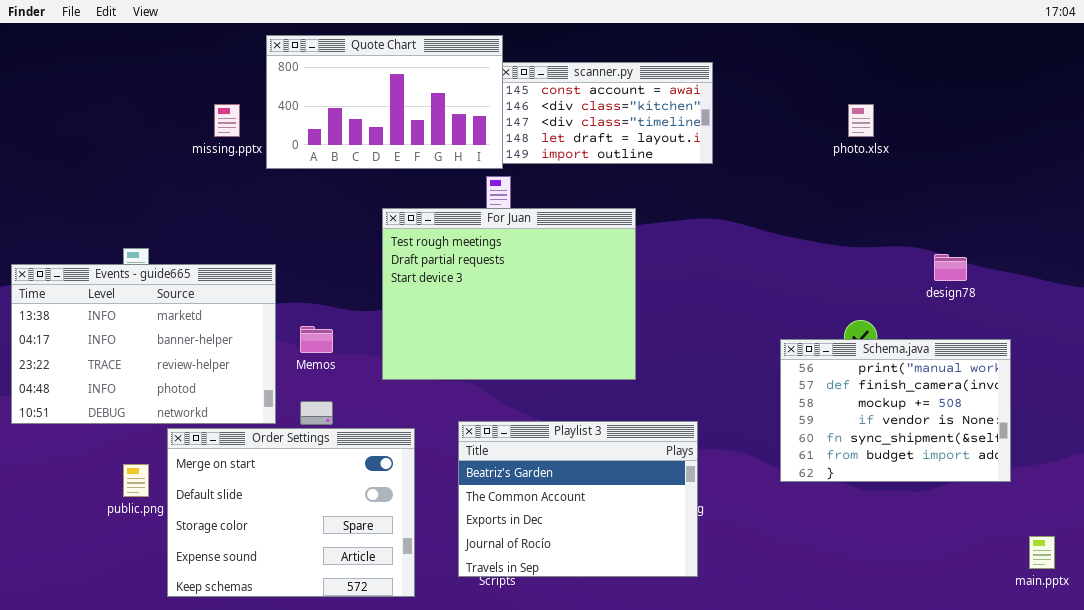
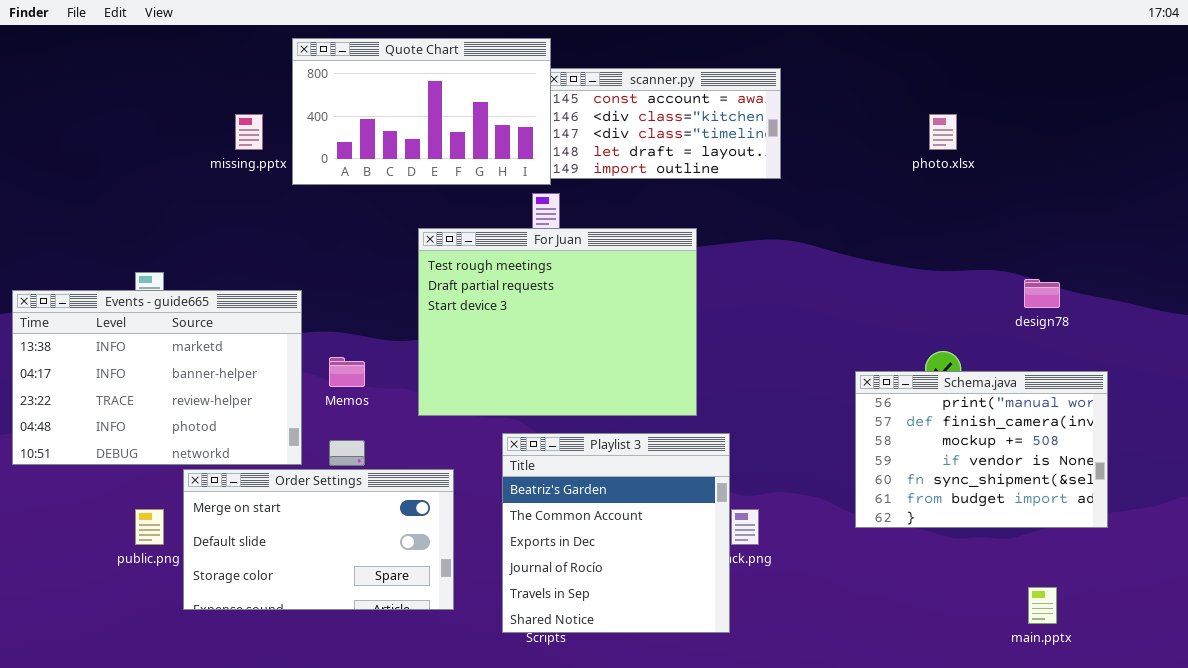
Playlist 3: [458,421,698,577] -> [502,433,730,633], resized
Order Settings: [167,428,415,597] -> [183,469,454,610], resized
main.pptx: [1029,536,1055,569] -> [1028,587,1057,624], moved

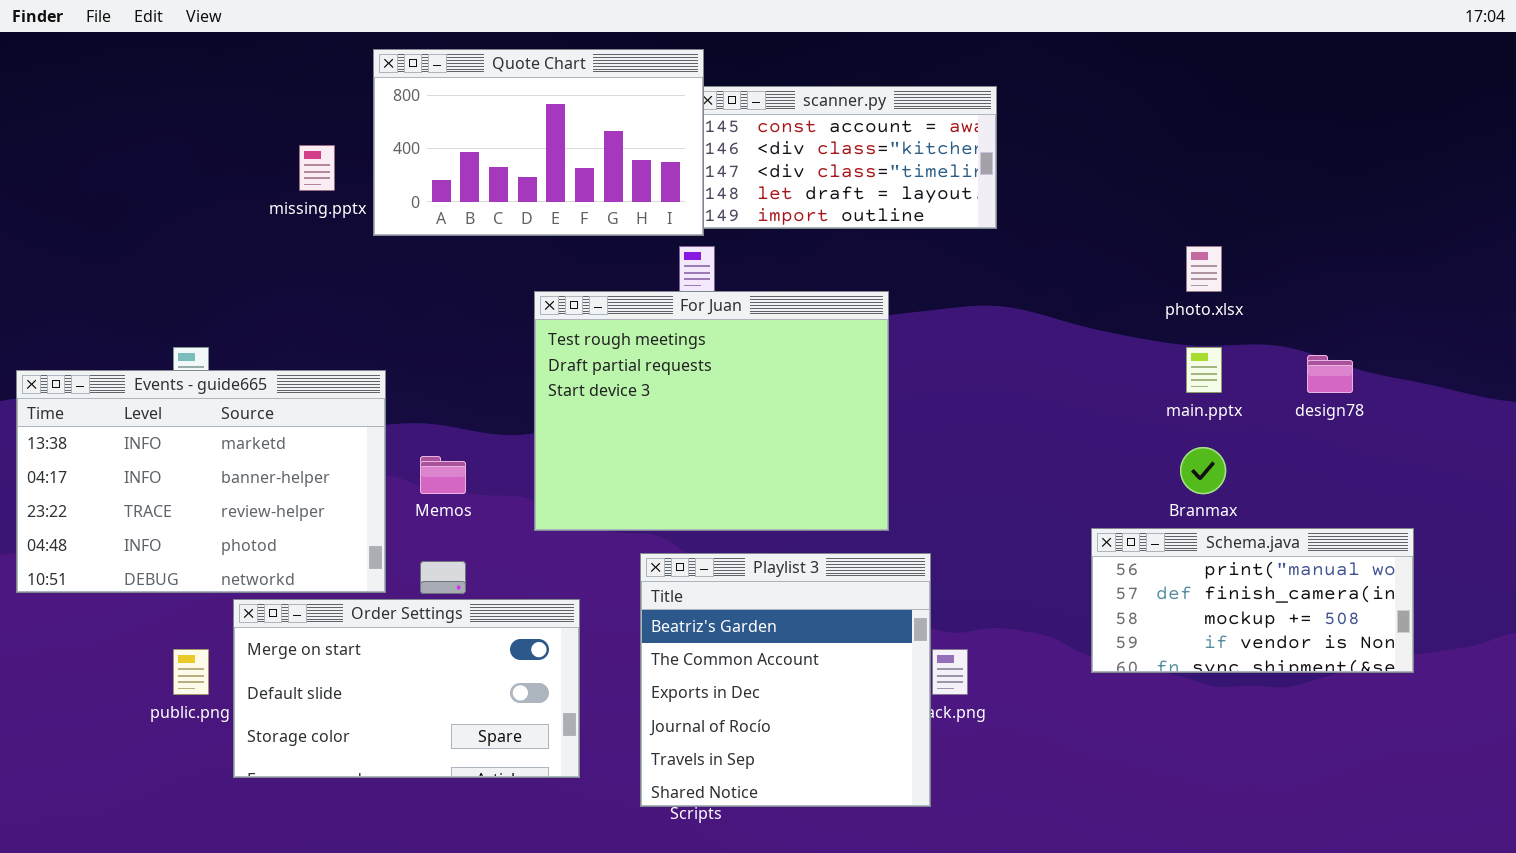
photo.xlsx: [929,114,957,150] -> [1186,246,1222,292], moved
Schema.java: [855,371,1108,528] -> [1091,528,1414,673], resized
main.pptx: [1028,587,1057,624] -> [1186,347,1222,393], moved

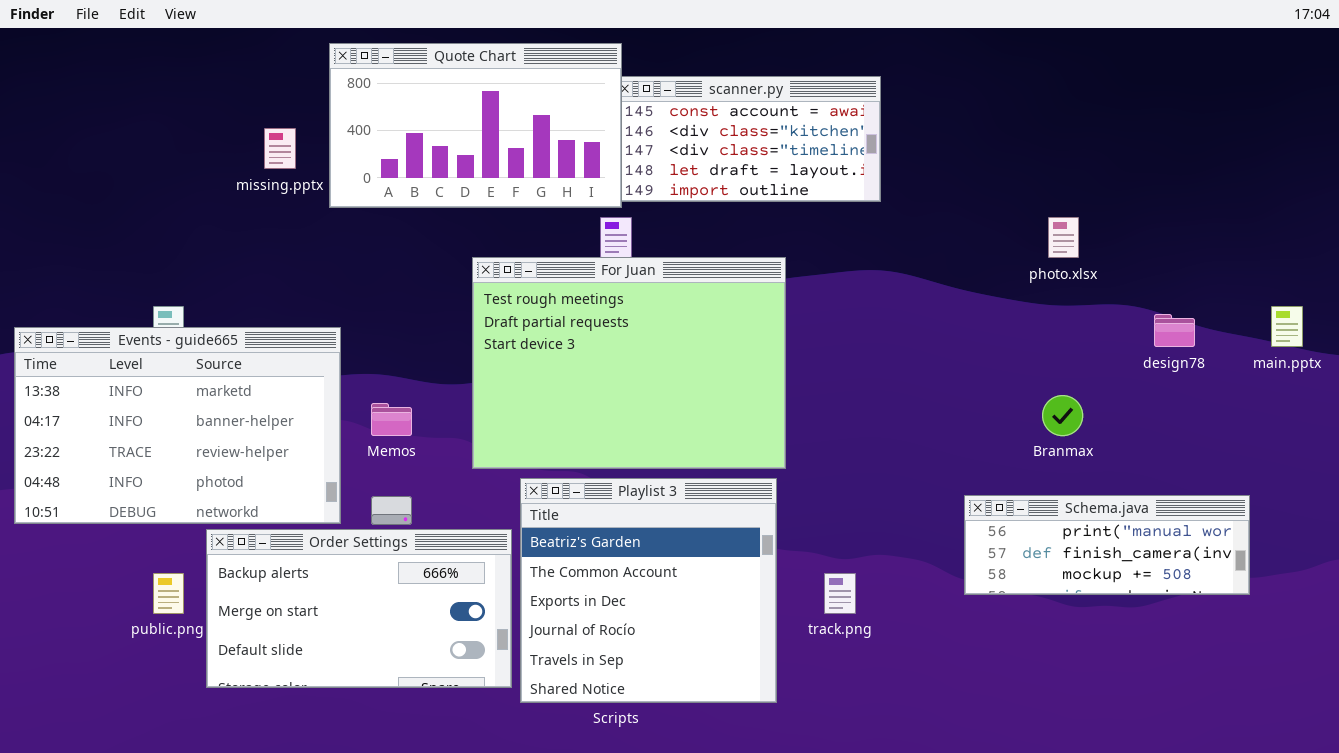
main.pptx: [1186,347,1222,393] -> [1271,306,1303,347], moved
Schema.java: [1091,528,1414,673] -> [964,495,1250,595], resized
Playlist 3: [640,553,931,807] -> [520,478,777,703], moved
Order Settings: [233,599,580,778] -> [206,529,512,688], scrolled up 1 row

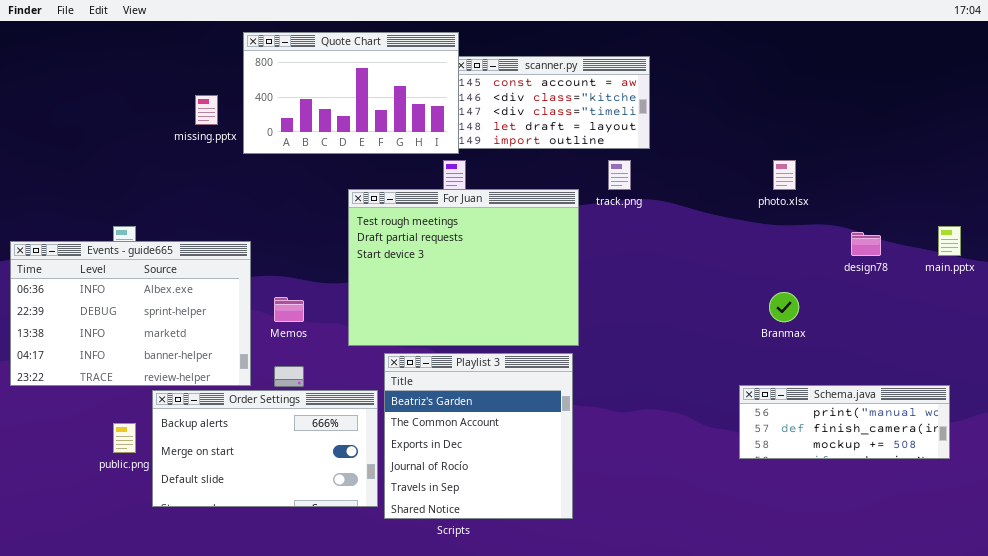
Events - guide665: [14,327,341,524] -> [10,241,251,386], scrolled up 2 rows
Schema.java: [964,495,1250,595] -> [739,385,950,459], moved
track.png: [824,573,856,614] -> [608,160,631,190], moved

